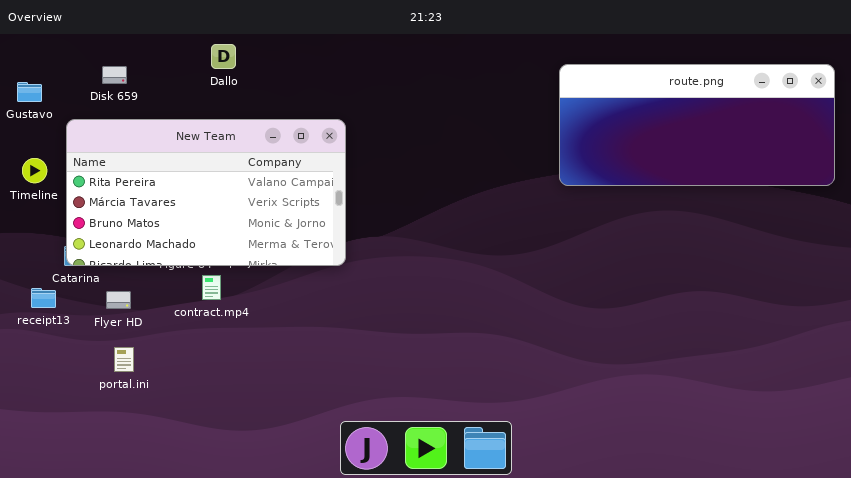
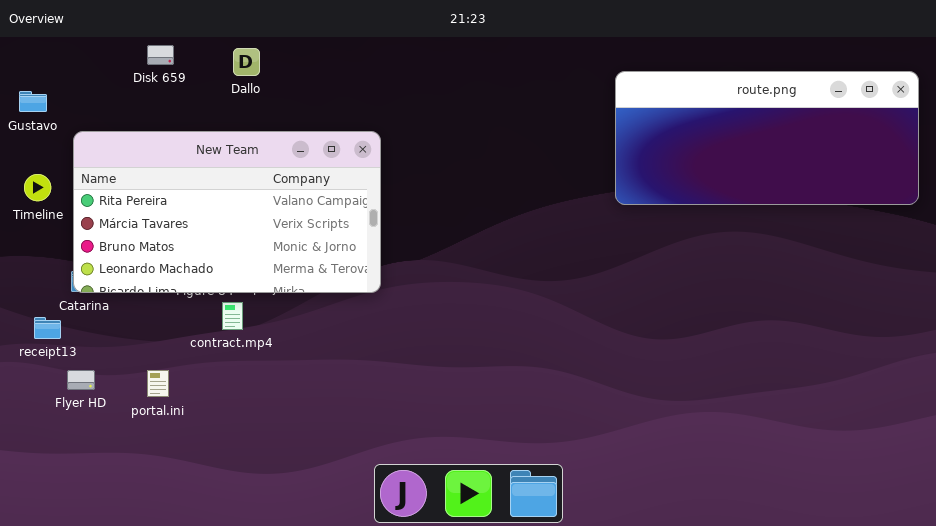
Disk 659: [102,66,127,84] -> [147,45,174,65], moved
Flyer HD: [106,291,131,309] -> [67,370,95,390], moved
portal.ini: [114,347,134,372] -> [147,370,169,397], moved

